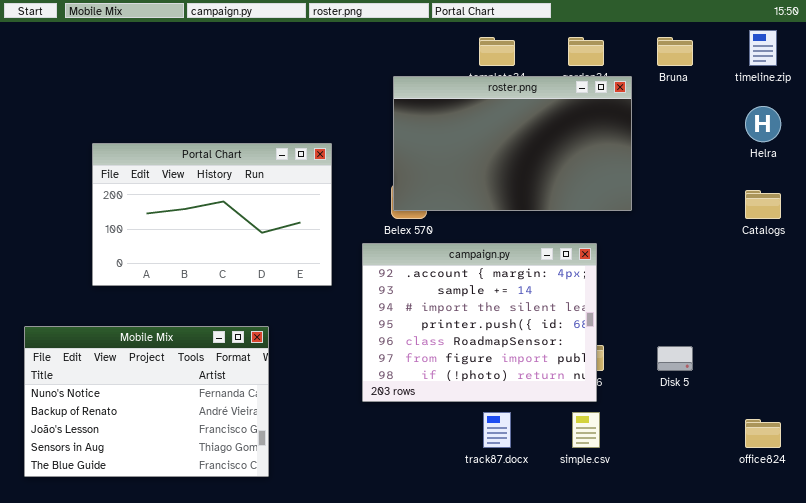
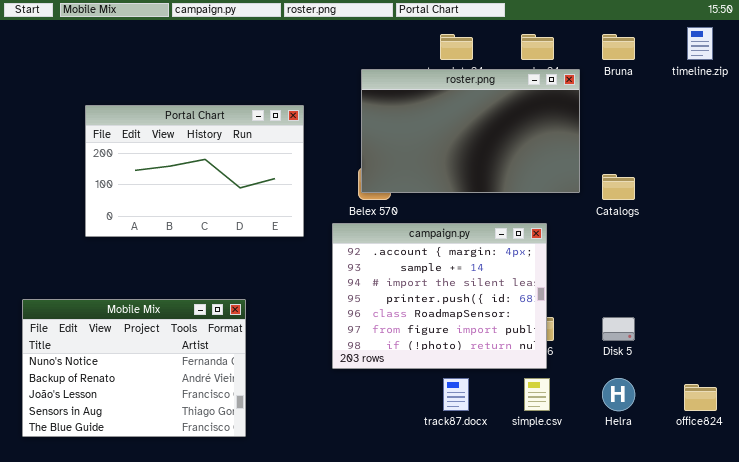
Helra: [745,106,781,142] -> [602,378,635,411], moved
Portal Chart: [92,143,332,286] -> [85,105,304,237], moved
Catalogs: [745,190,781,219] -> [602,174,635,200], moved

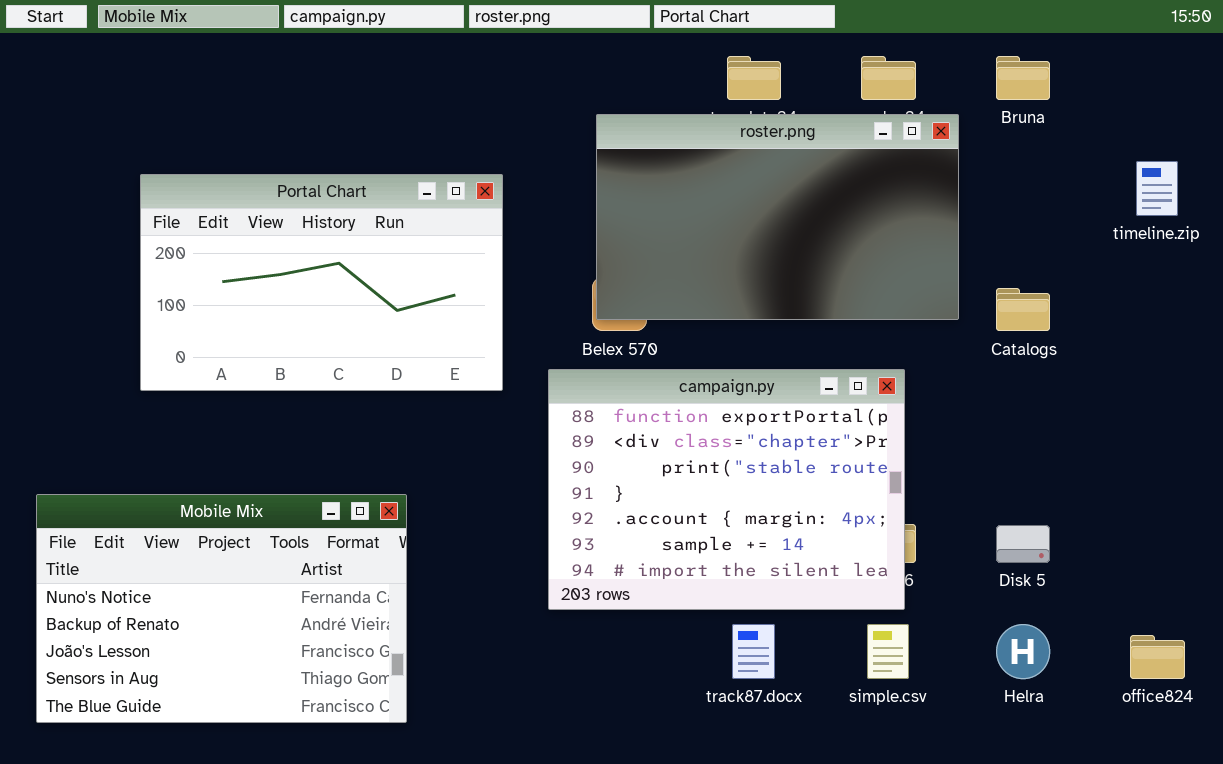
timeline.zip: [687,27,713,60] -> [1136,161,1178,216], moved
campaign.py: [332,223,547,369] -> [548,369,905,610], scrolled up 4 rows

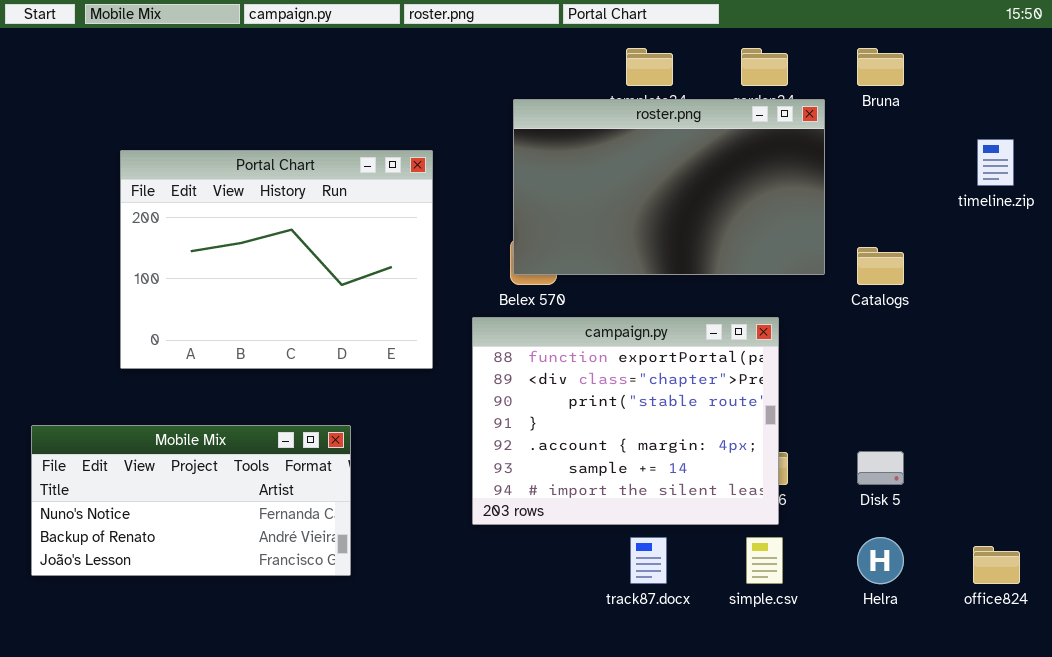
Portal Chart: [140,174,503,391] -> [120,150,433,369], resized
Mobile Mix: [36,494,407,723] -> [31,425,351,576], resized

